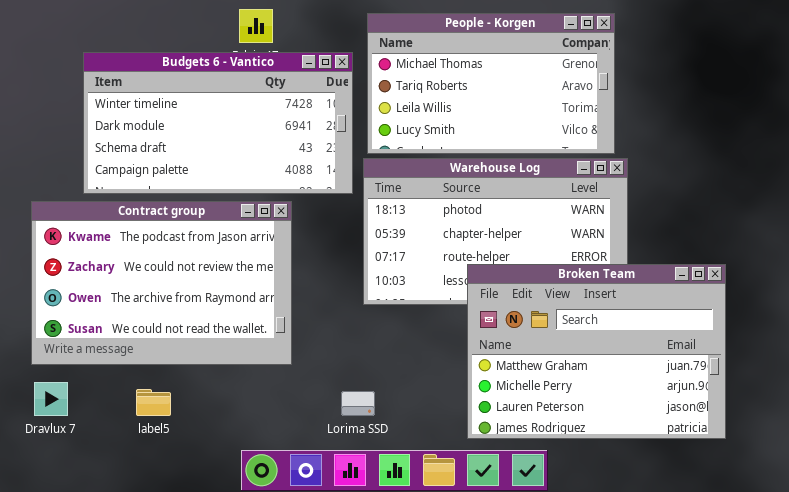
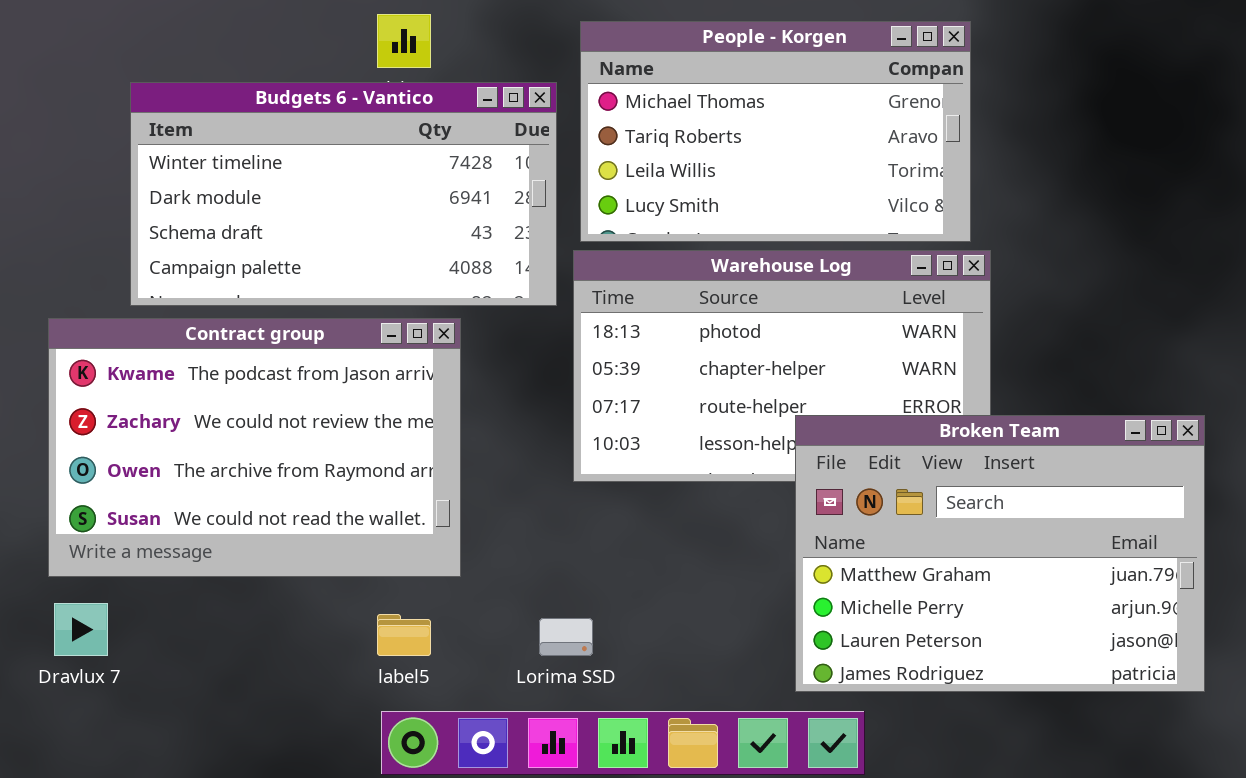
Broken Team: [467,264,726,439] -> [795,415,1205,692], moved
label5: [136,389,171,416] -> [377,614,431,656], moved

